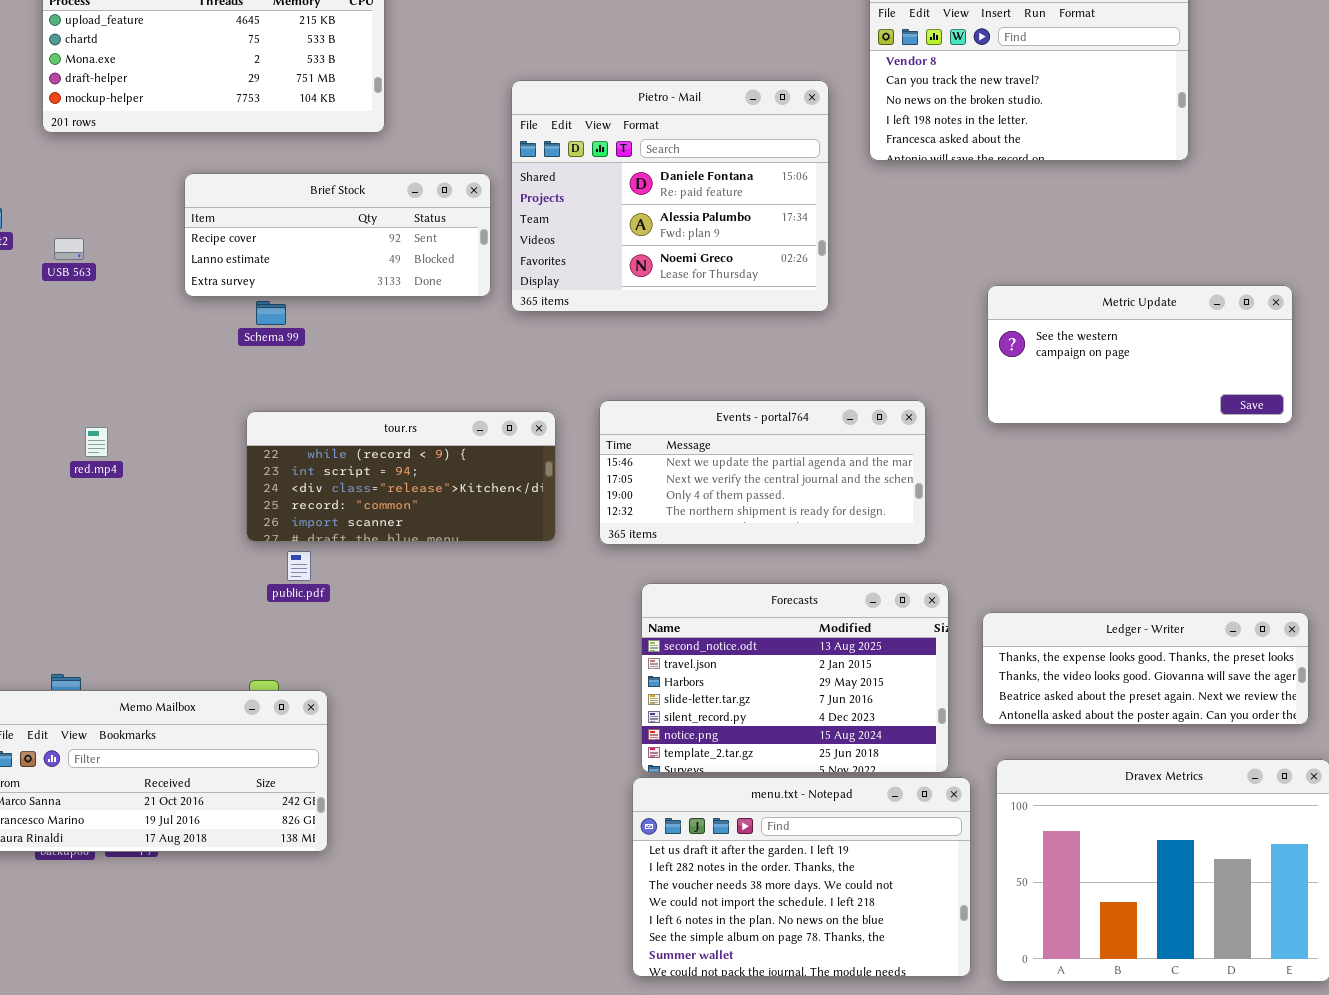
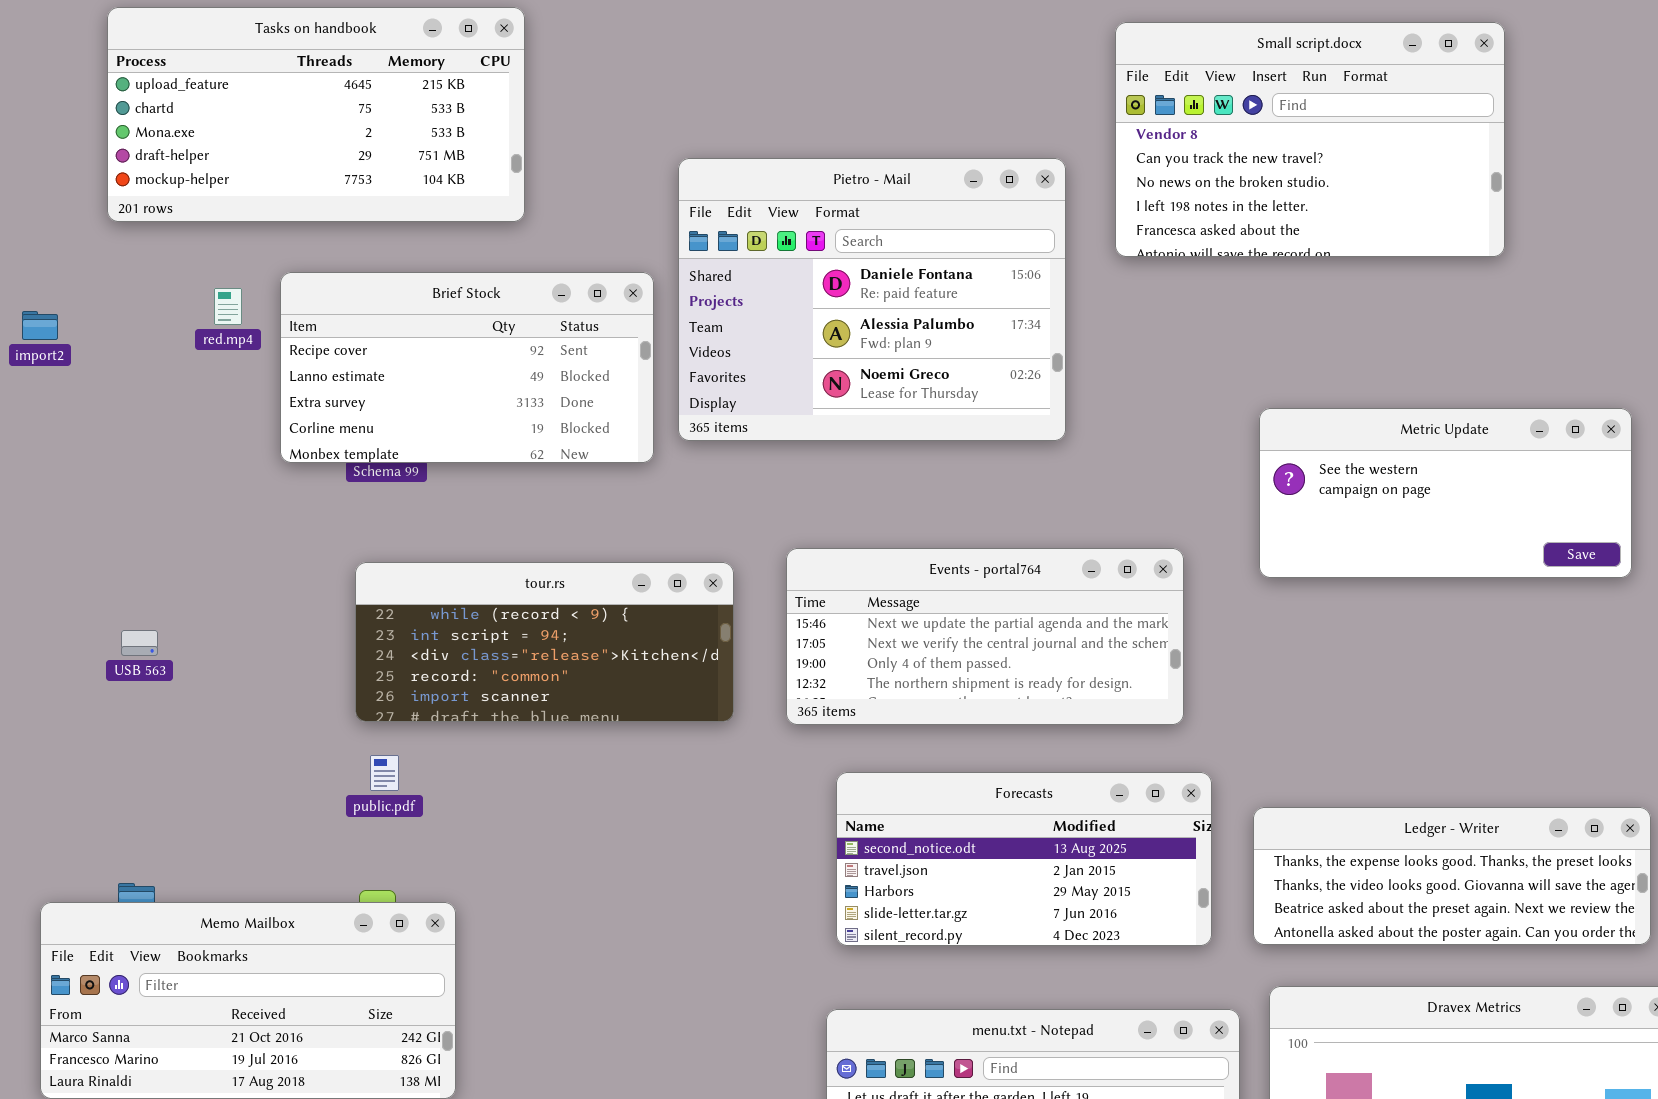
Brief Stock: [184,173,491,297] -> [280,272,654,463], resized
USB 563: [54,238,84,260] -> [121,630,158,656], moved
red.mp4: [85,427,108,457] -> [214,288,242,325], moved
public.pdf: [287,551,311,581] -> [370,755,399,791], moved
Forecasts: [641,583,949,773] -> [836,772,1212,946], resized

